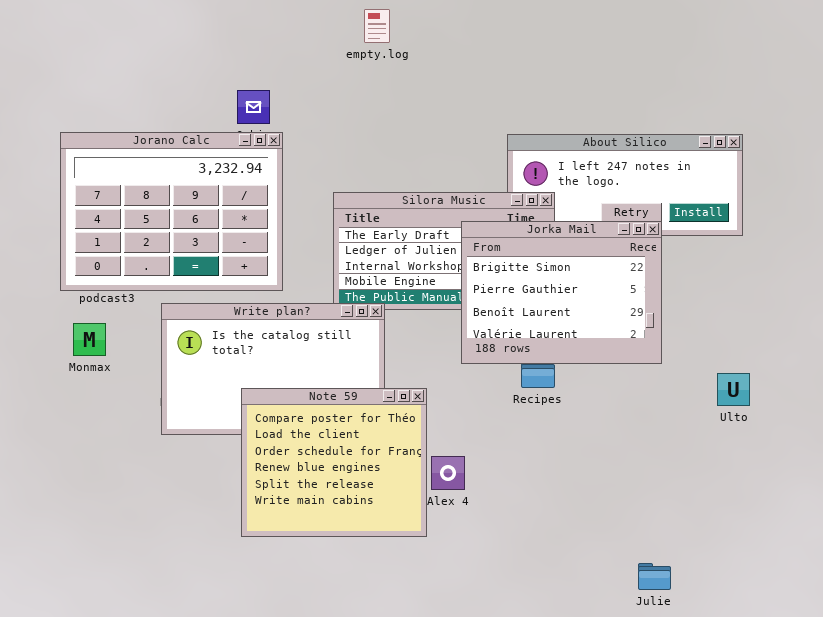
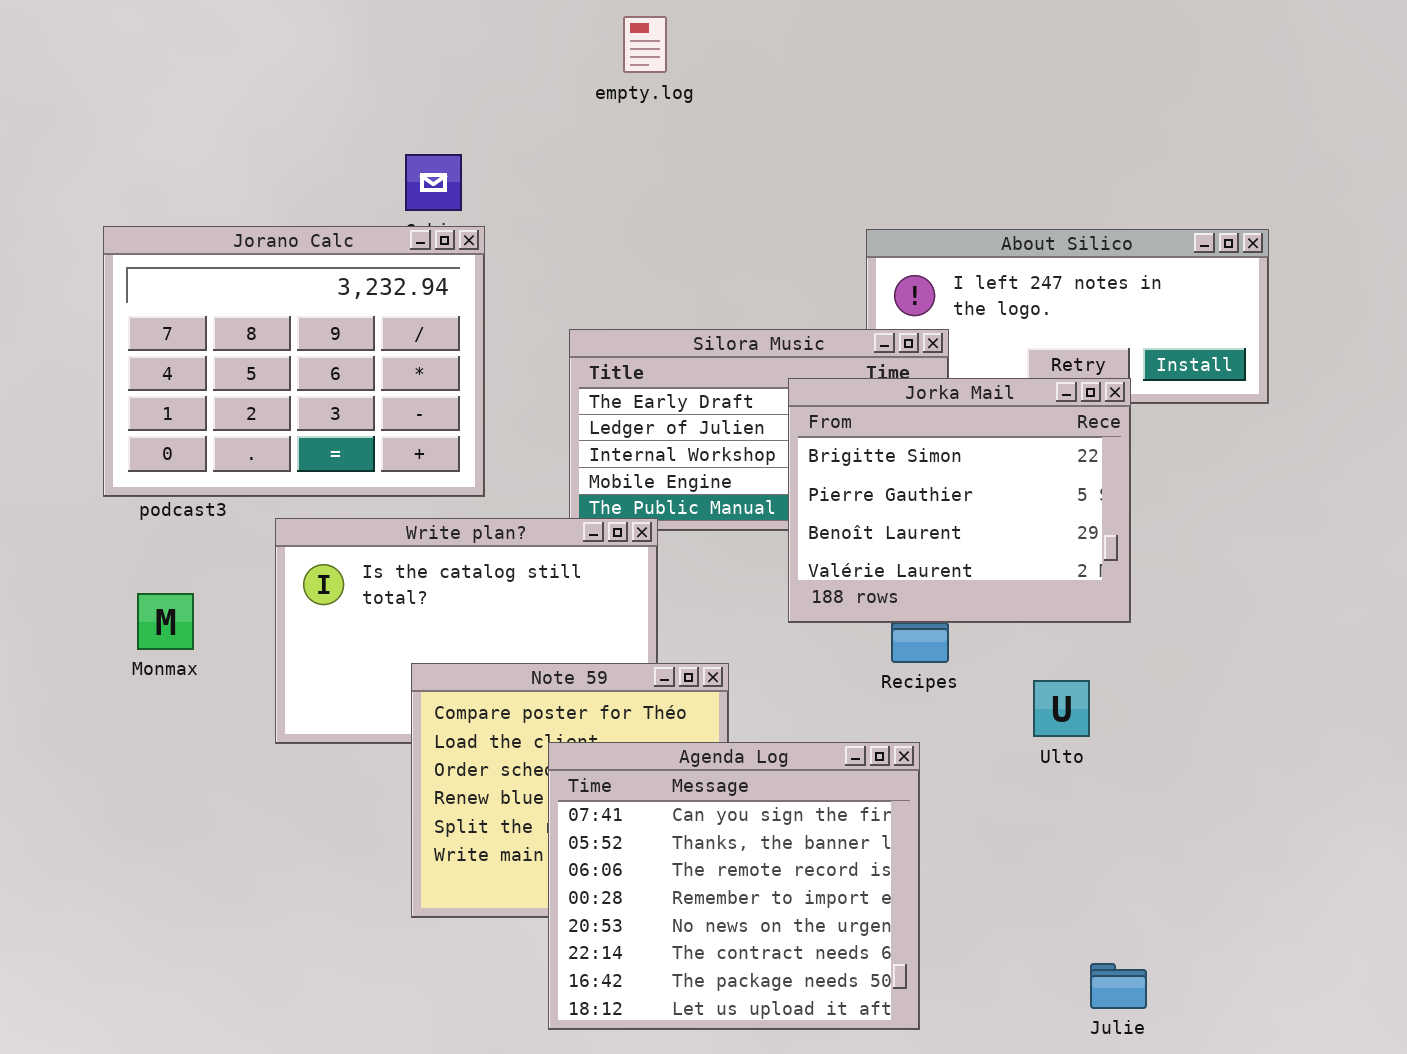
Monmax: [73,323,106,356] -> [137,593,194,650], moved
Ulto: [717,373,750,406] -> [1033,680,1090,737], moved
Agenda Log: none -> [548,742,920,1030], opened

